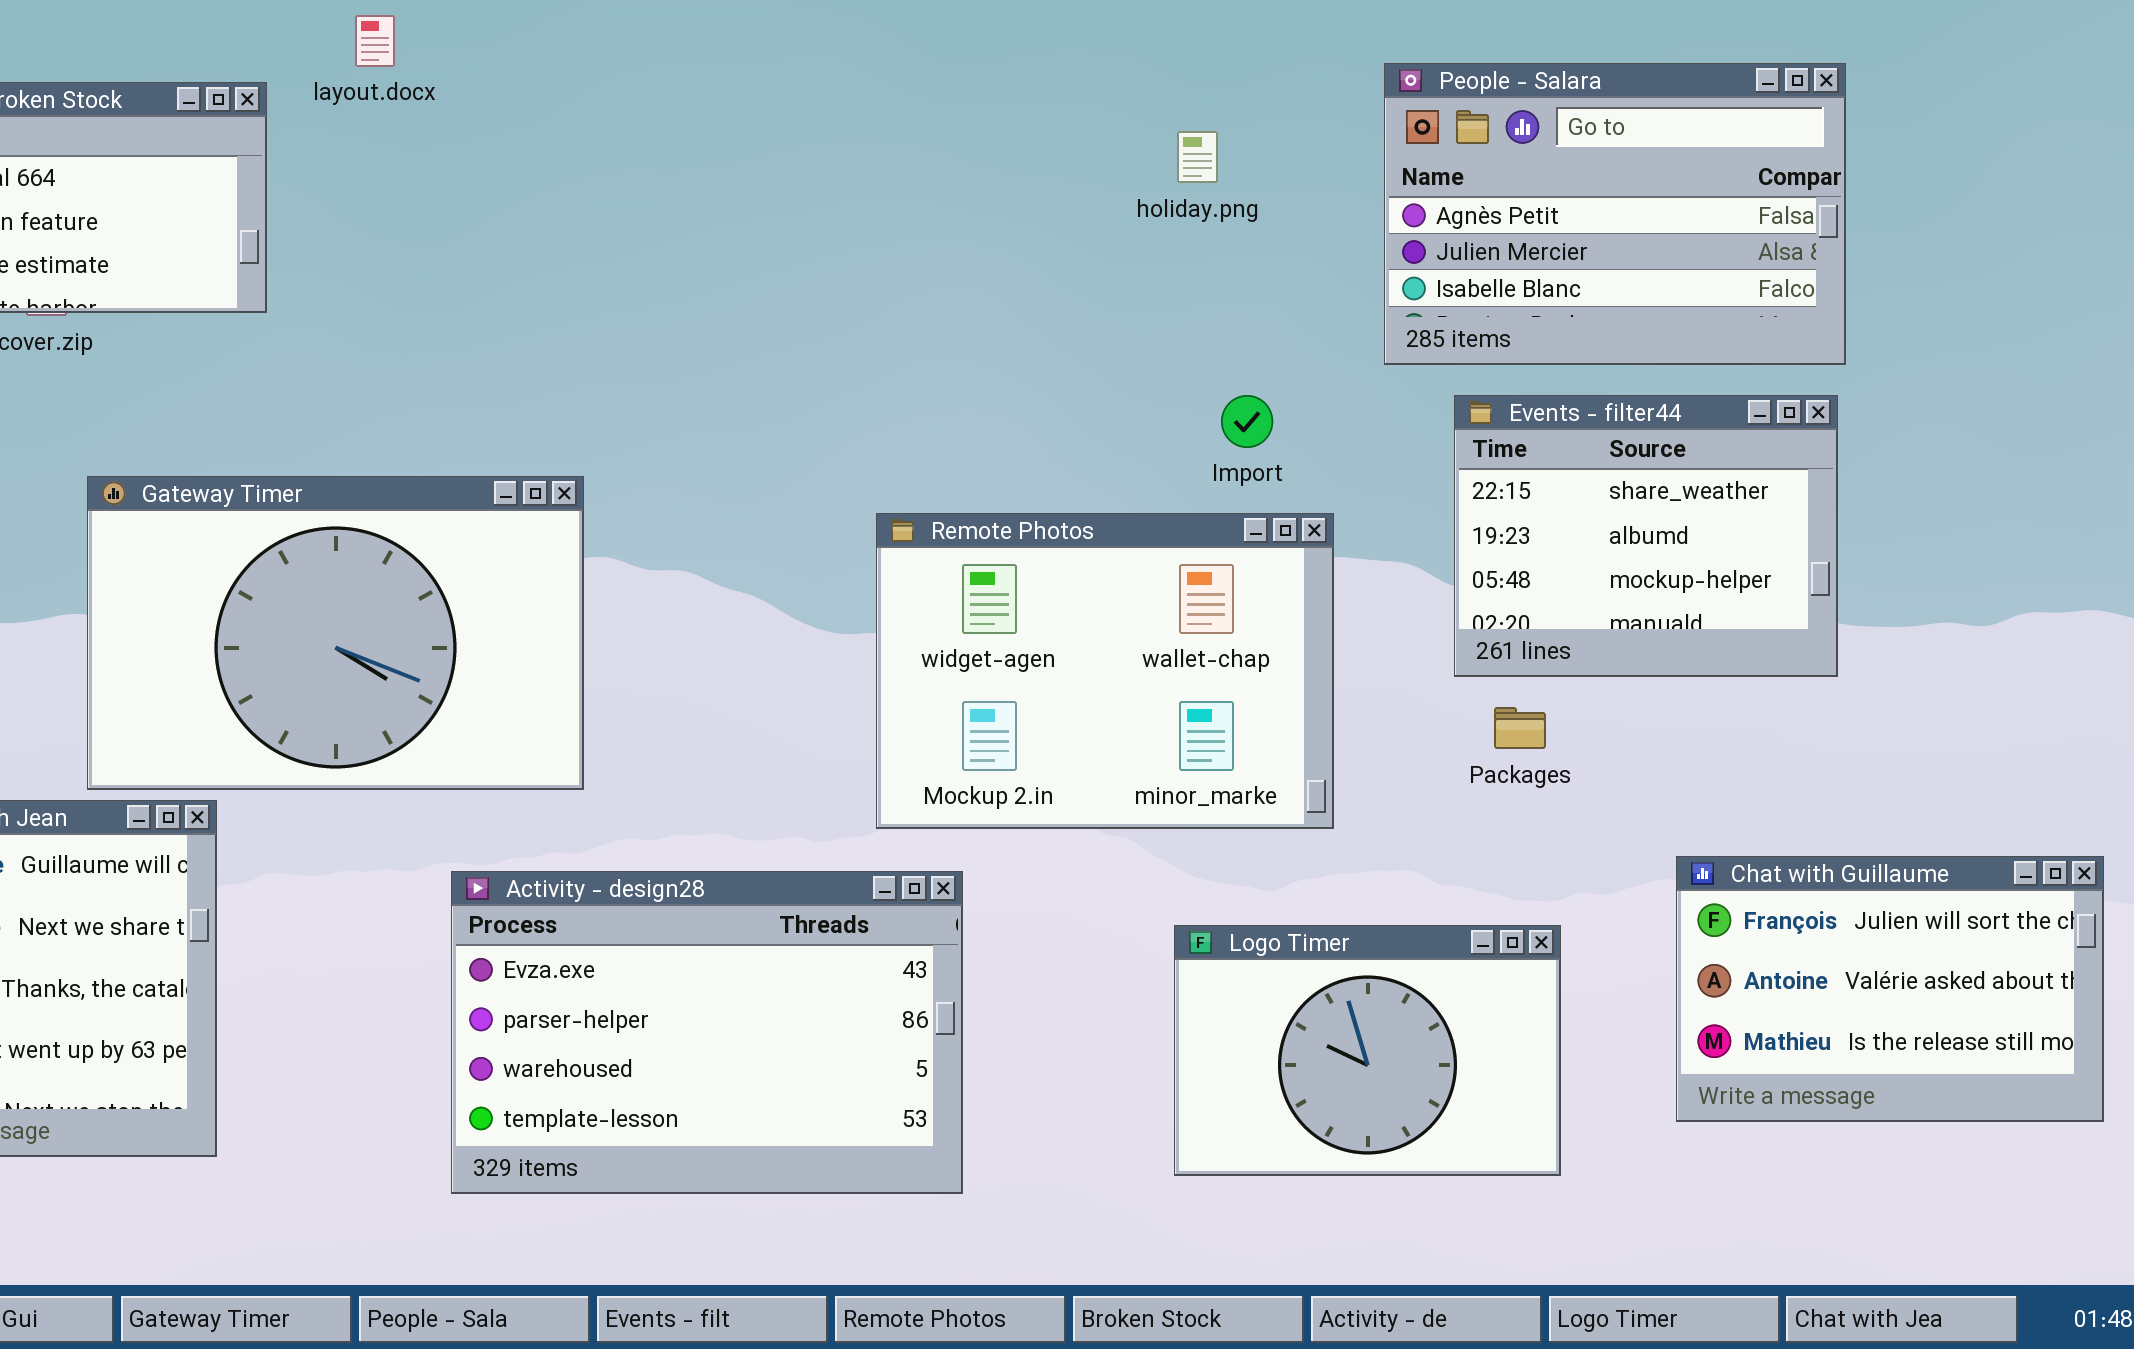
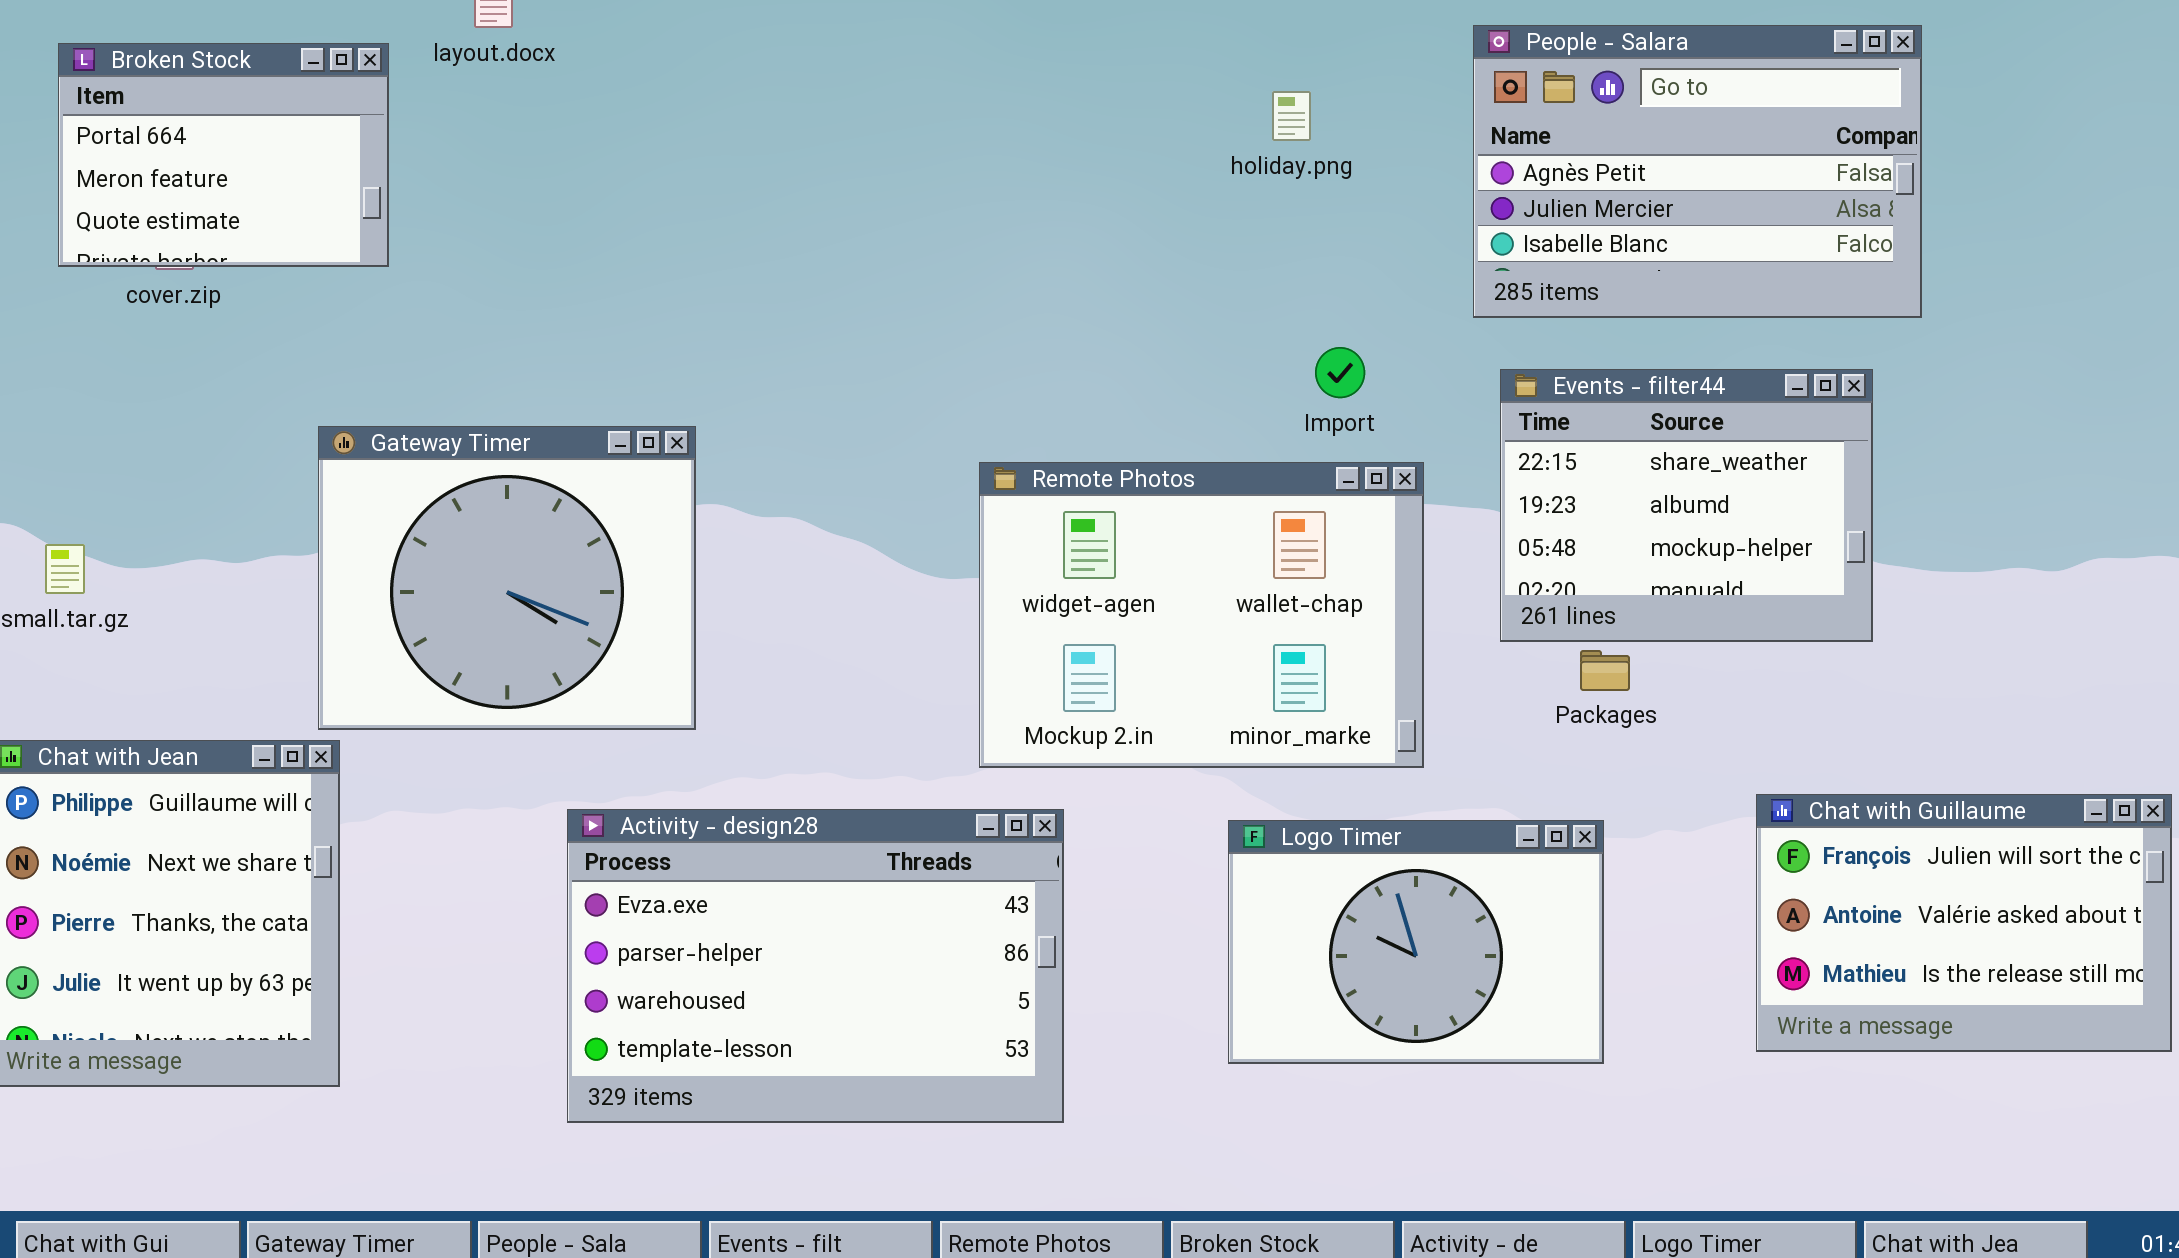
Events - filter44: [1454,395,1838,677] -> [1500,369,1873,642], moved
Gateway Timer: [87,476,584,790] -> [318,426,696,730], resized
Logo Timer: [1174,925,1561,1176] -> [1228,820,1604,1064], moved

